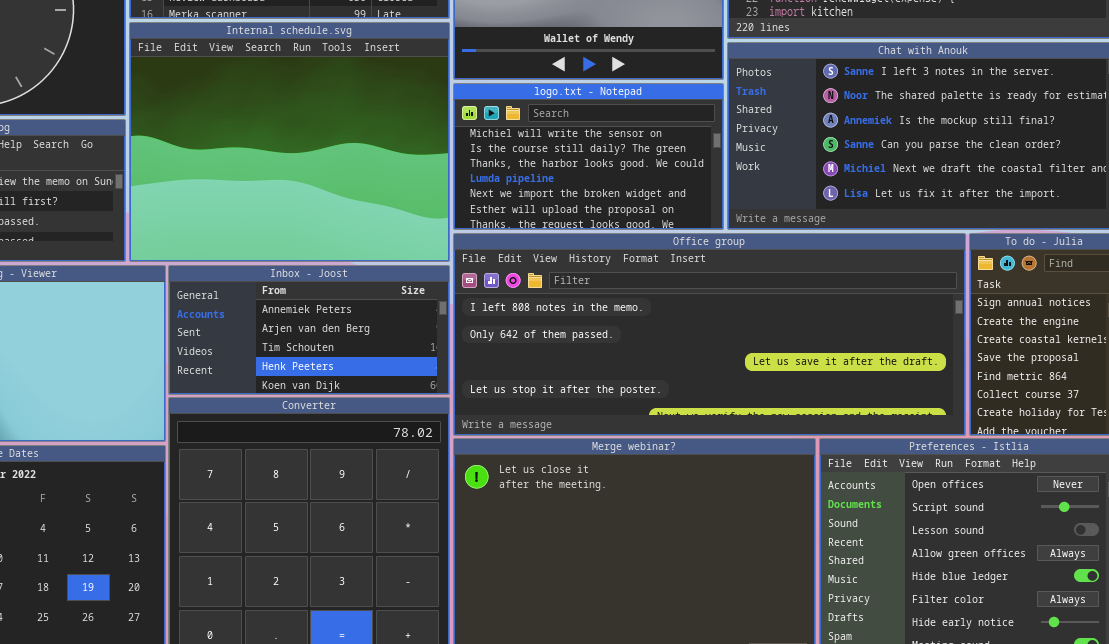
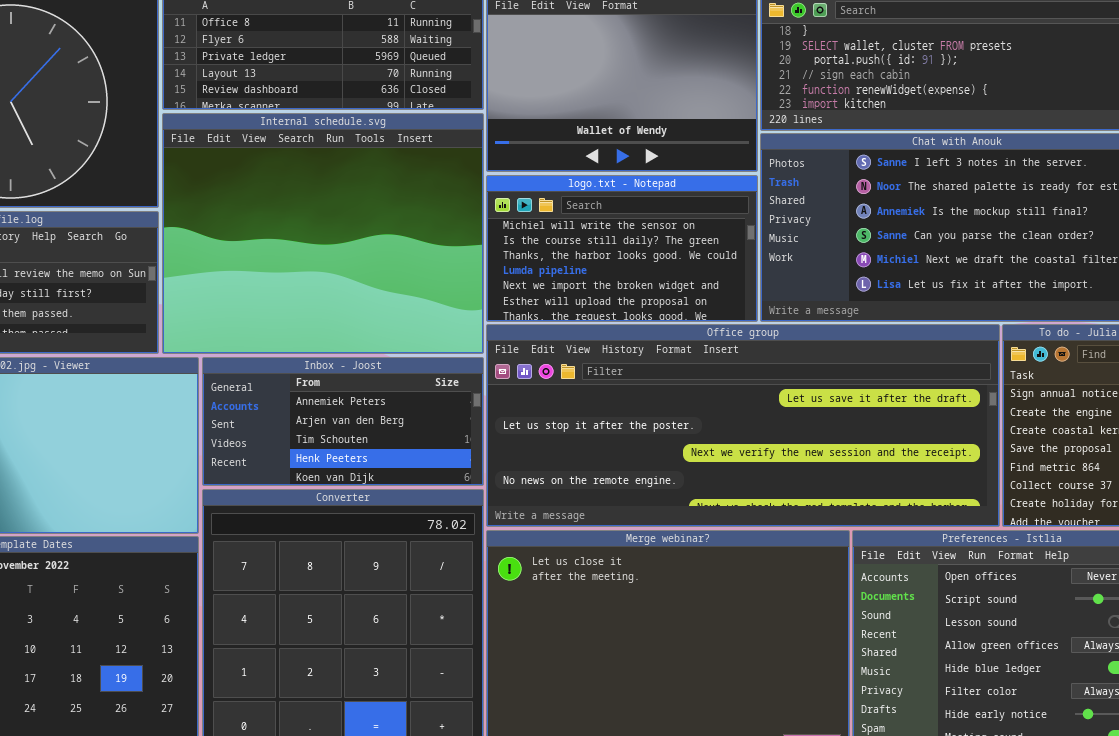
Office group: [453,233,966,436] -> [486,324,1000,527], scrolled down 2 rows

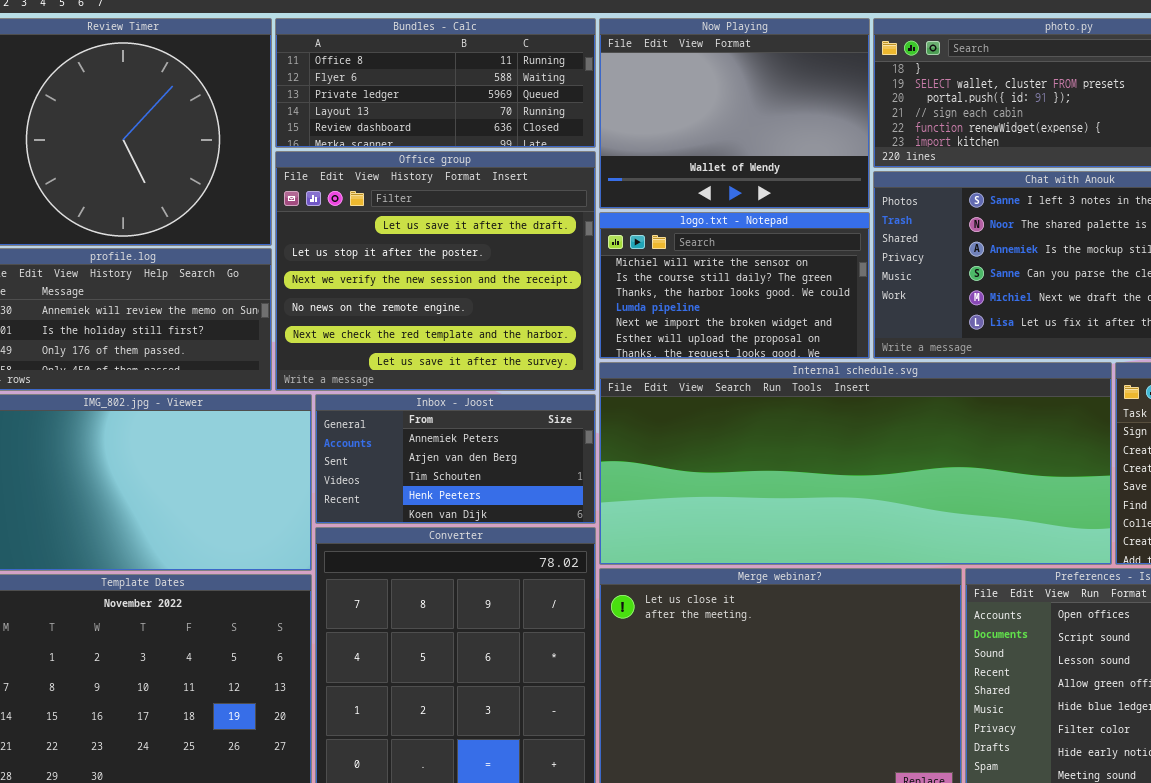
Internal schedule.svg: [162,113,484,354] -> [599,362,1112,565], moved, resized
Office group: [486,324,1000,527] -> [275,151,596,391], moved, resized

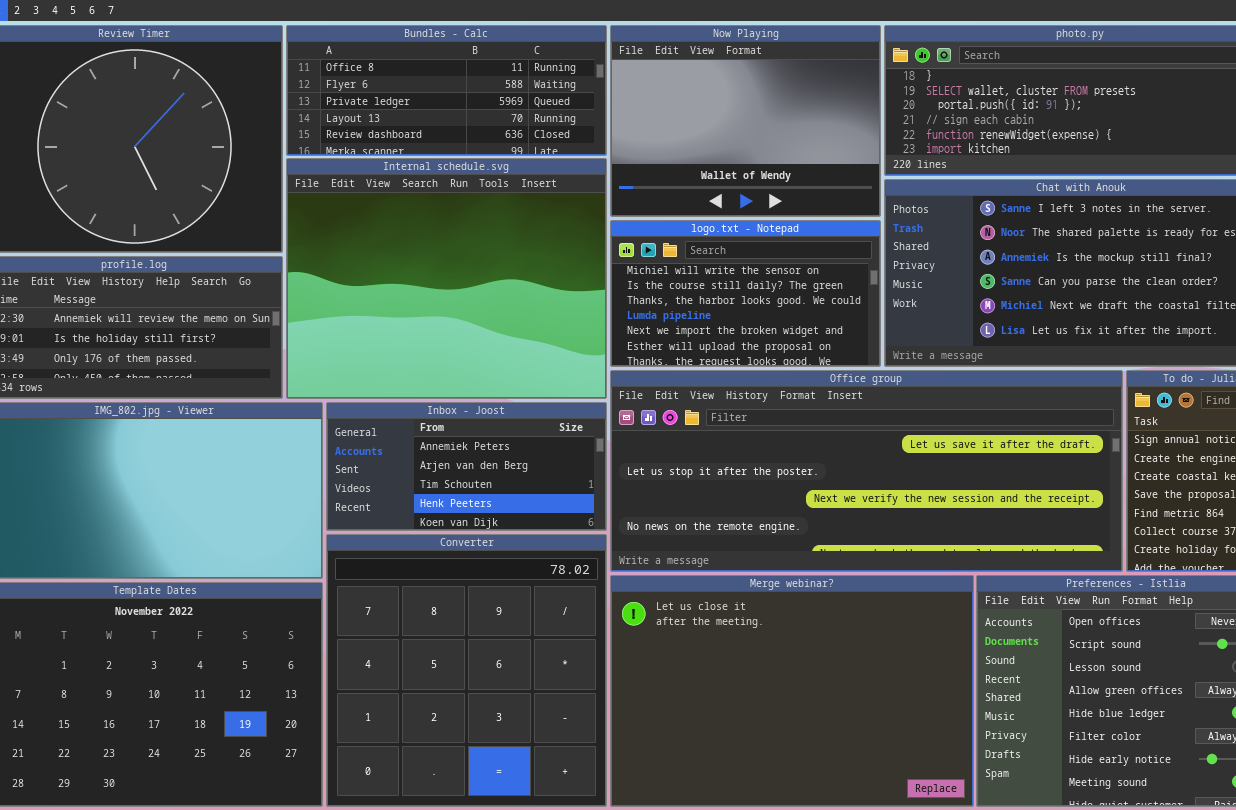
Office group: [275,151,596,391] -> [610,370,1123,572], moved, resized
Internal schedule.svg: [599,362,1112,565] -> [286,158,607,399], moved, resized

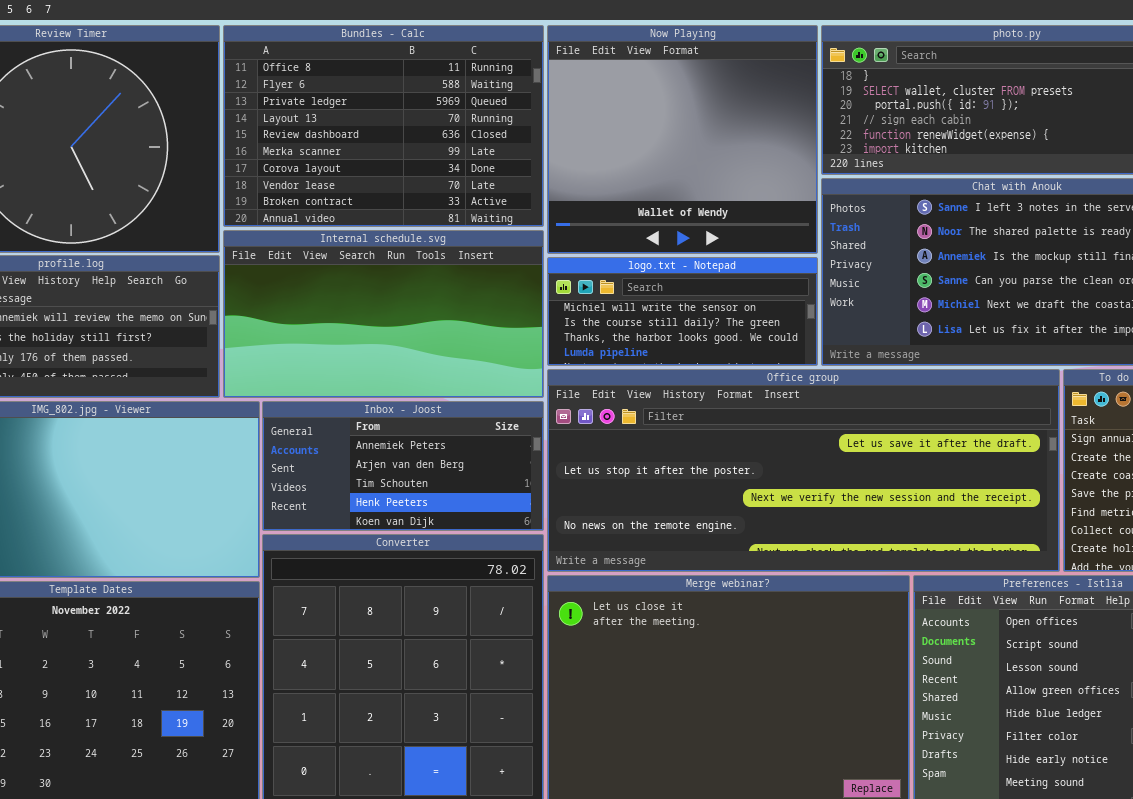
Bundles - Calc: [286,25,607,156] -> [223,25,544,227], resized
Now Playing: [610,25,881,217] -> [547,25,818,254], resized
Internal schedule.svg: [286,158,607,399] -> [223,230,544,398], resized
logo.txt - Notepad: [610,220,881,367] -> [547,257,818,366], resized

